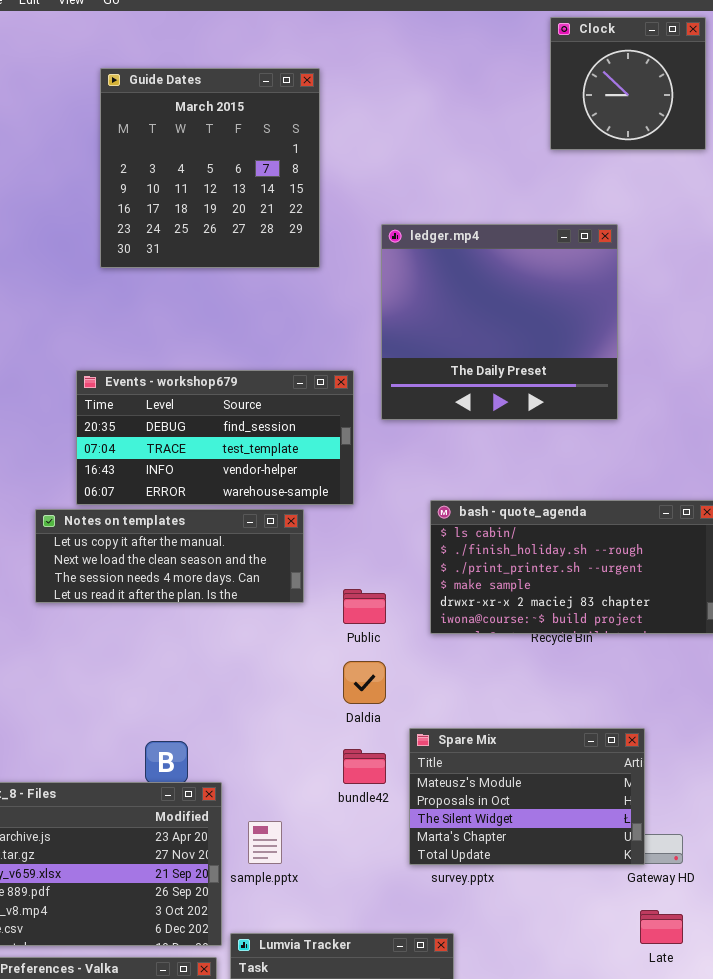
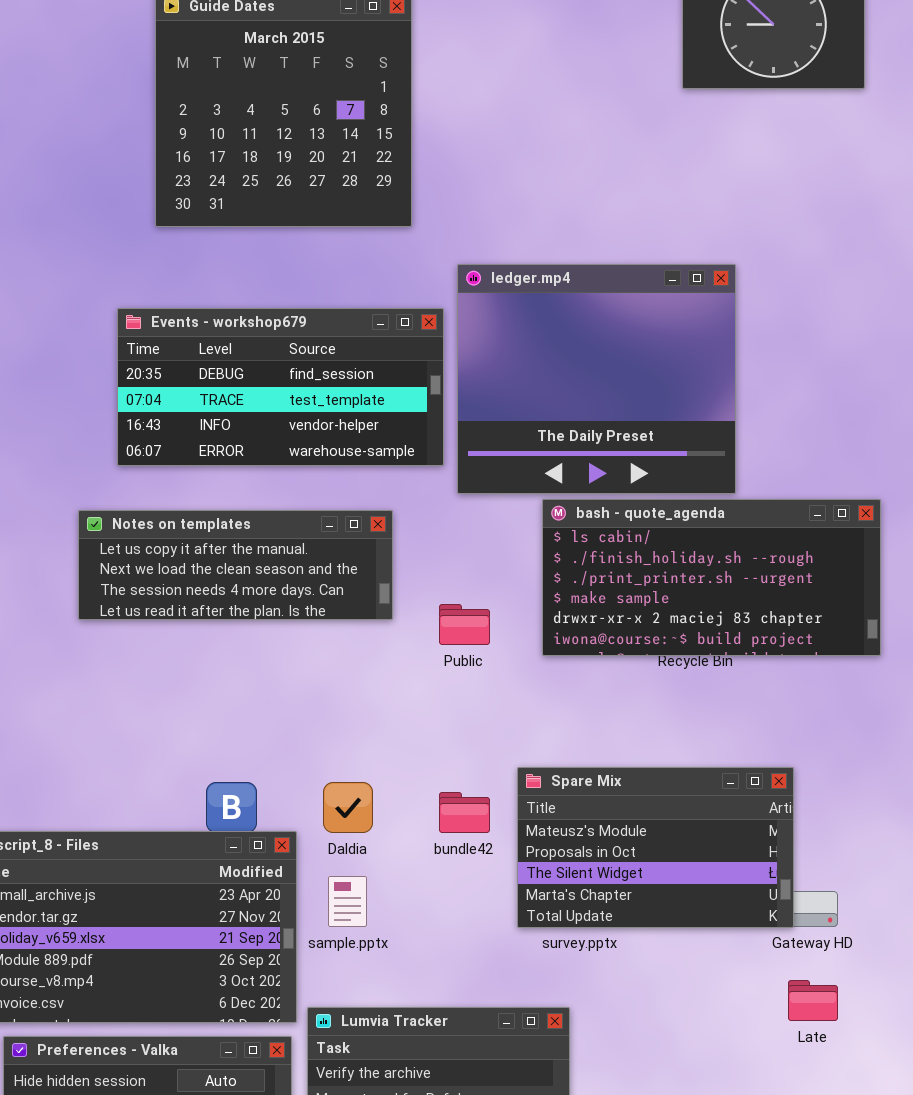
ledger.mp4: [381,224,618,420] -> [457,264,736,494], moved
Events - workshop679: [76,370,354,505] -> [117,308,444,466], moved
Daldia: [343,661,386,704] -> [323,782,373,833], moved

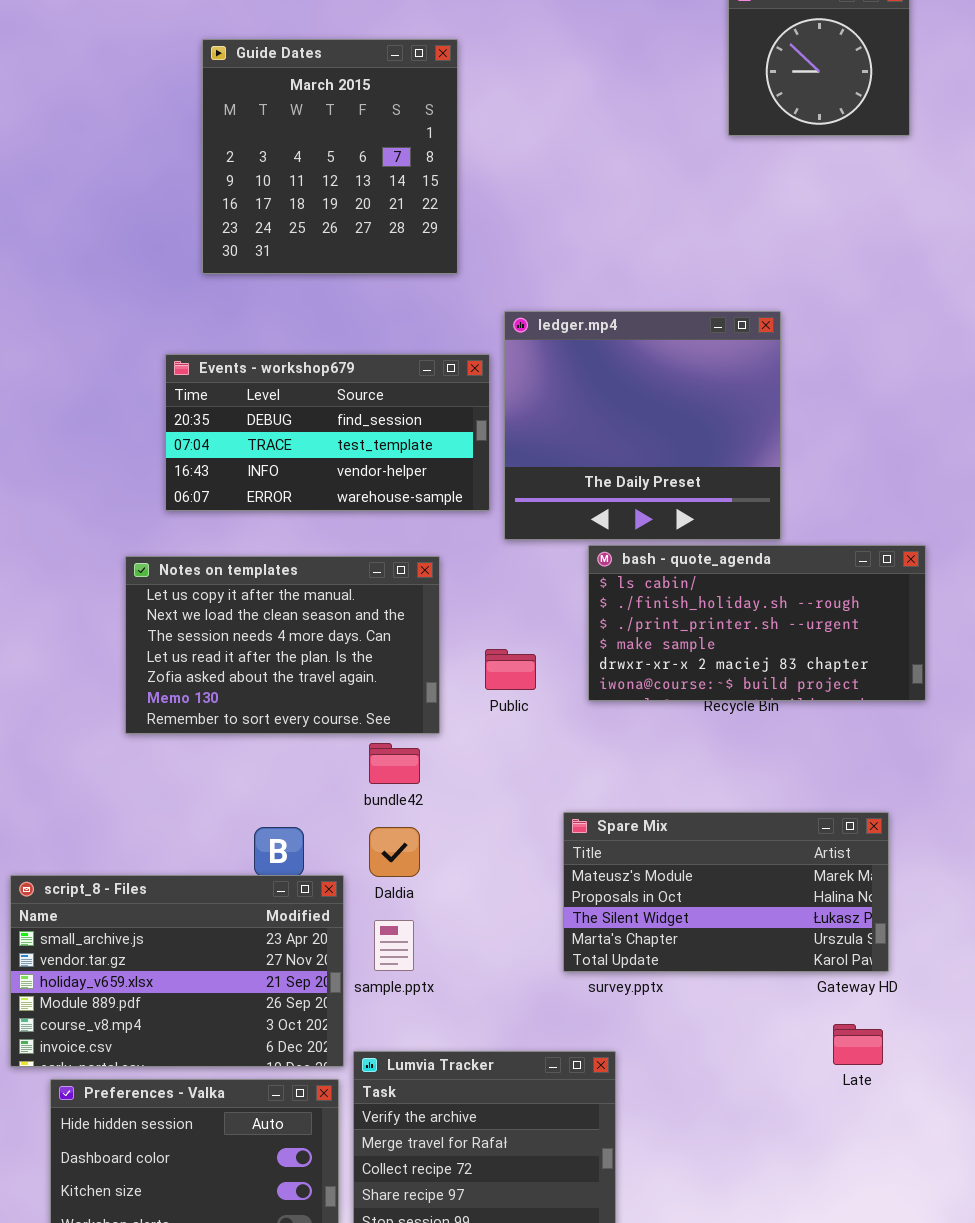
Notes on templates: [78,510,393,620] -> [125,556,440,734], resized
Spare Mix: [517,767,794,928] -> [563,812,889,972], resized
bundle42: [439,792,490,833] -> [369,743,420,784], moved

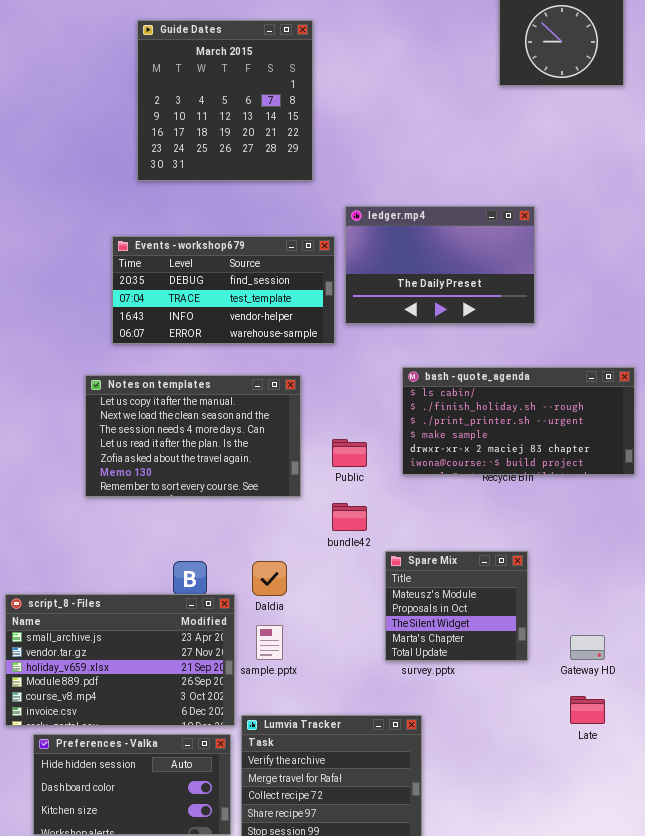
ledger.mp4: [504,311,781,540] -> [345,206,535,324], resized
bundle42: [369,743,420,784] -> [332,503,367,531], moved
Spare Mix: [563,812,889,972] -> [385,551,528,661], resized

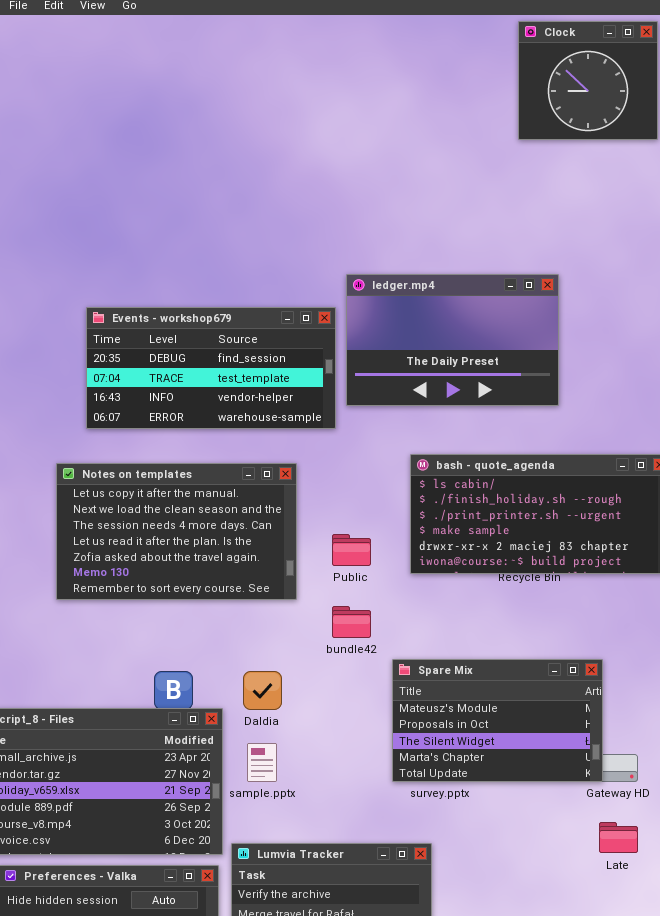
Guide Dates: [137,20,313,181] -> none, closed
Spare Mix: [385,551,528,661] -> [392,659,603,782], resized

